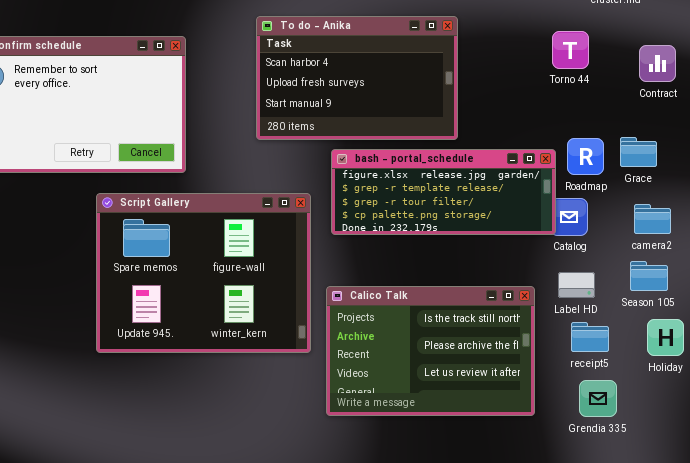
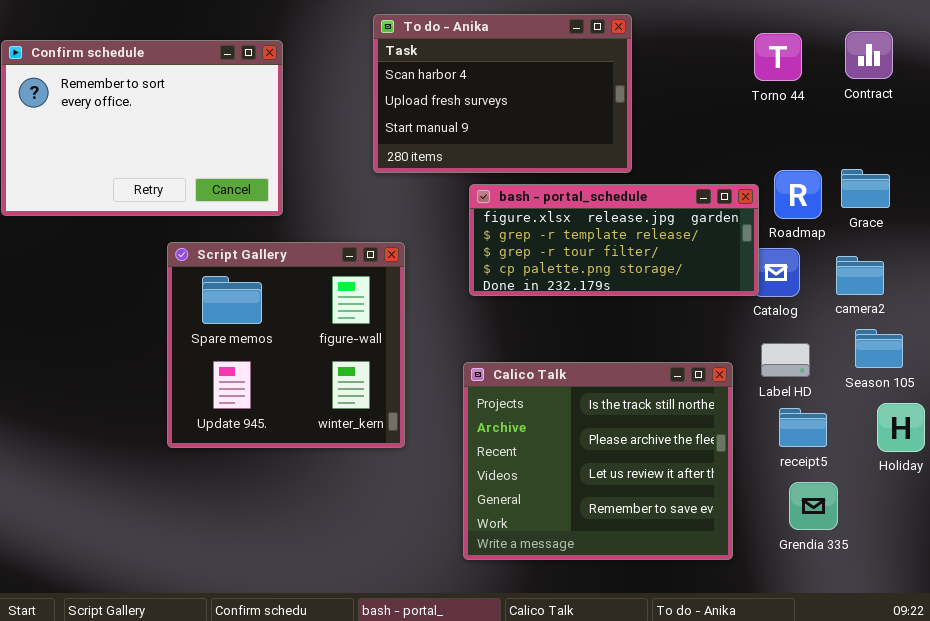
Contract: [639,45,676,82] -> [845,31,893,79], moved
Script Gallery: [96,193,311,353] -> [167,242,405,448], resized
camera2: [634,204,671,234] -> [836,256,884,295], moved
Calico Talk: [326,286,535,416] -> [463,362,733,560], resized

